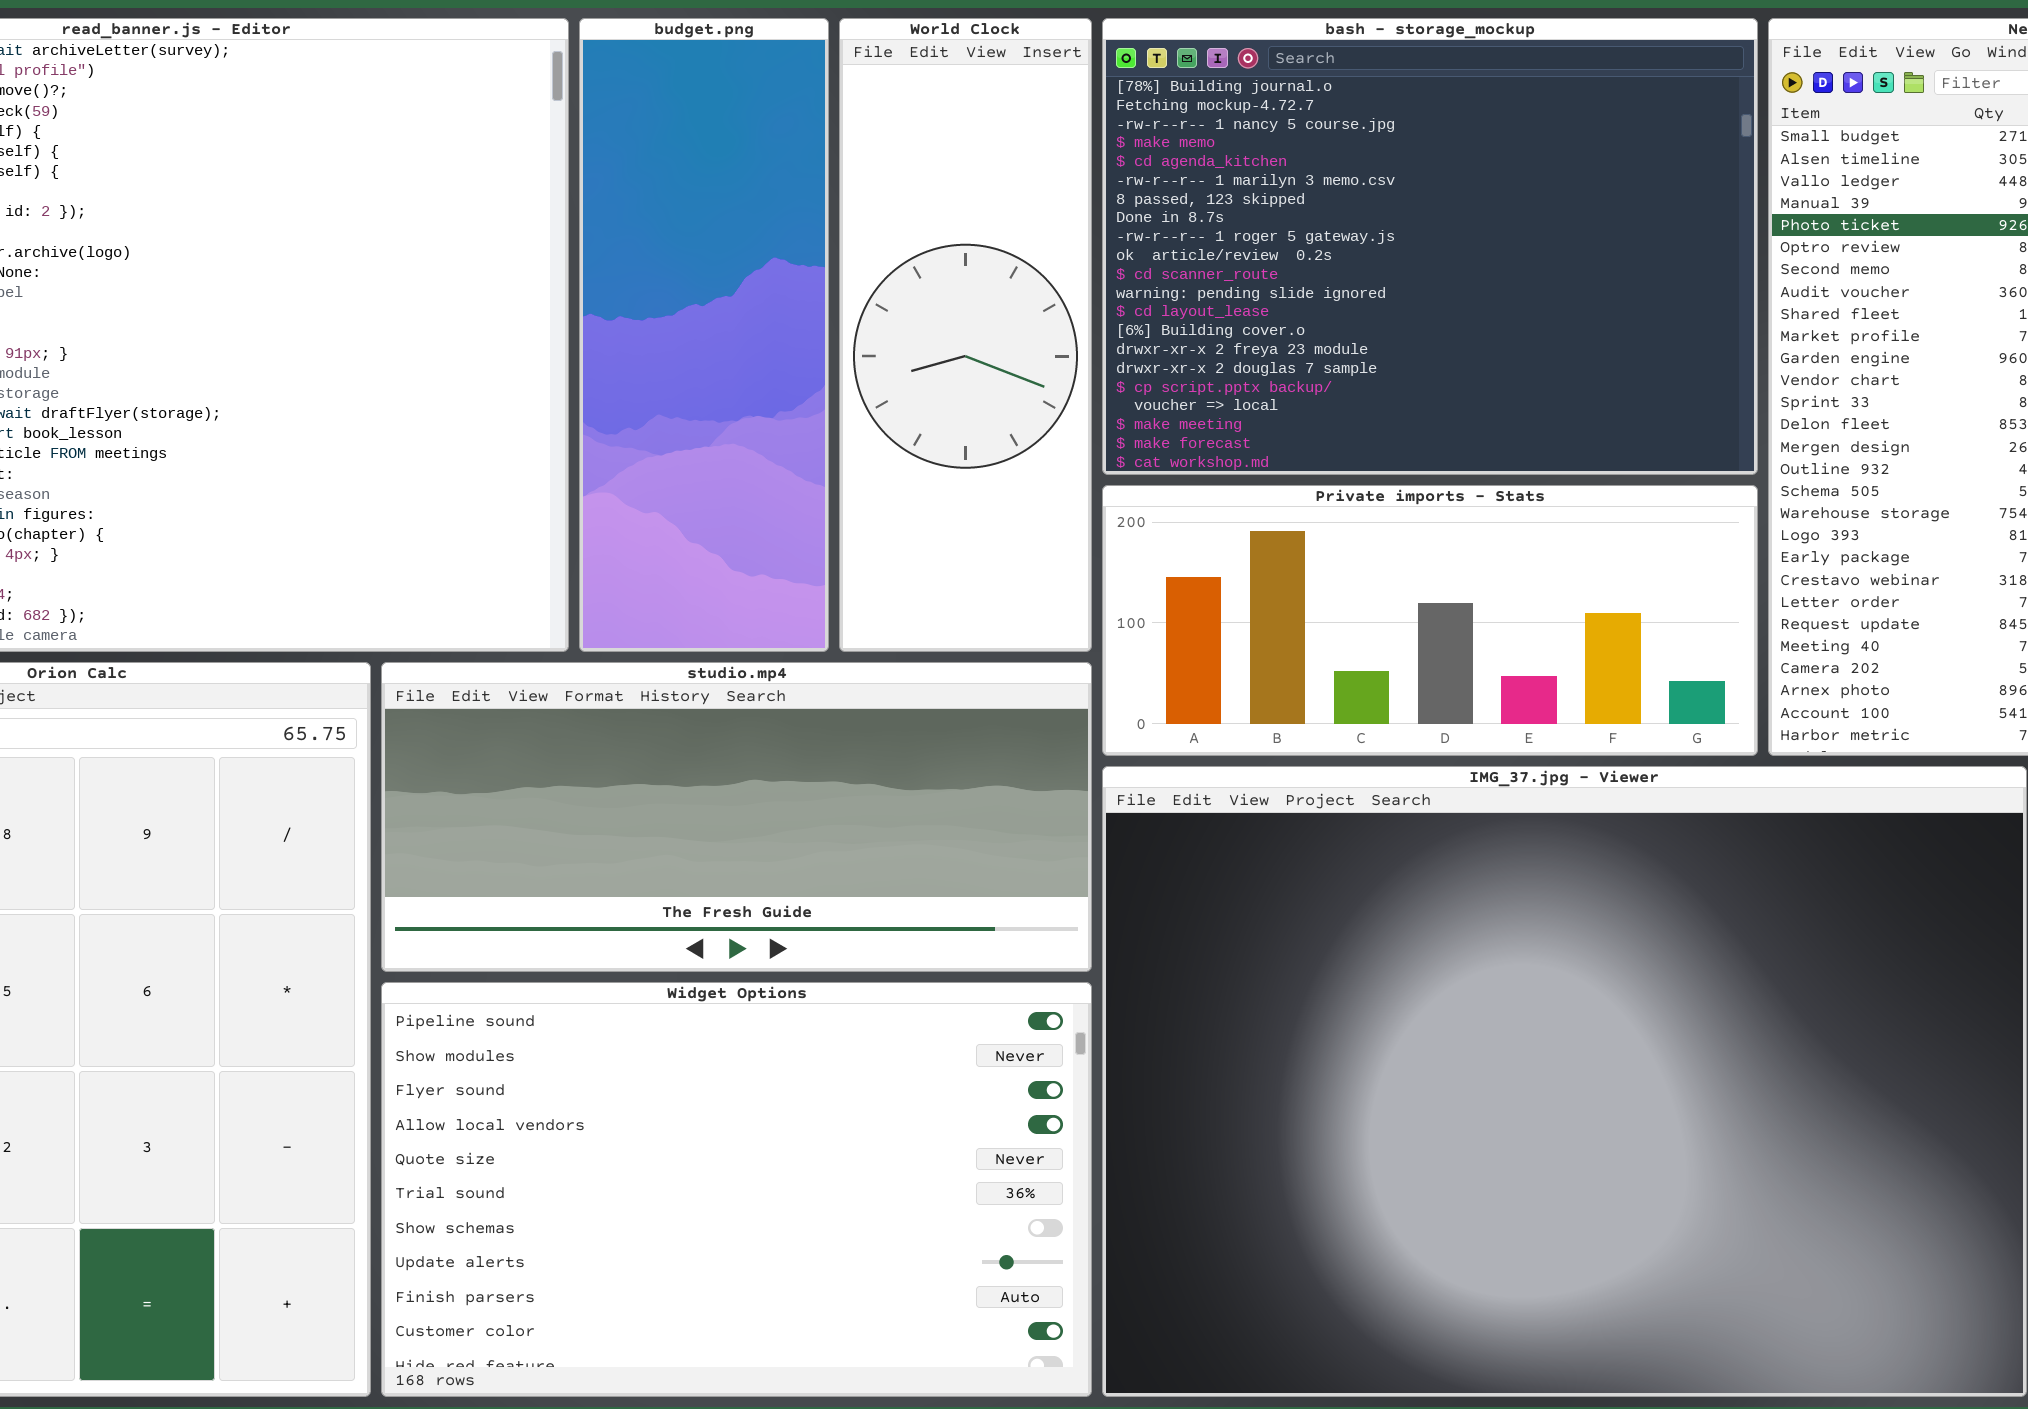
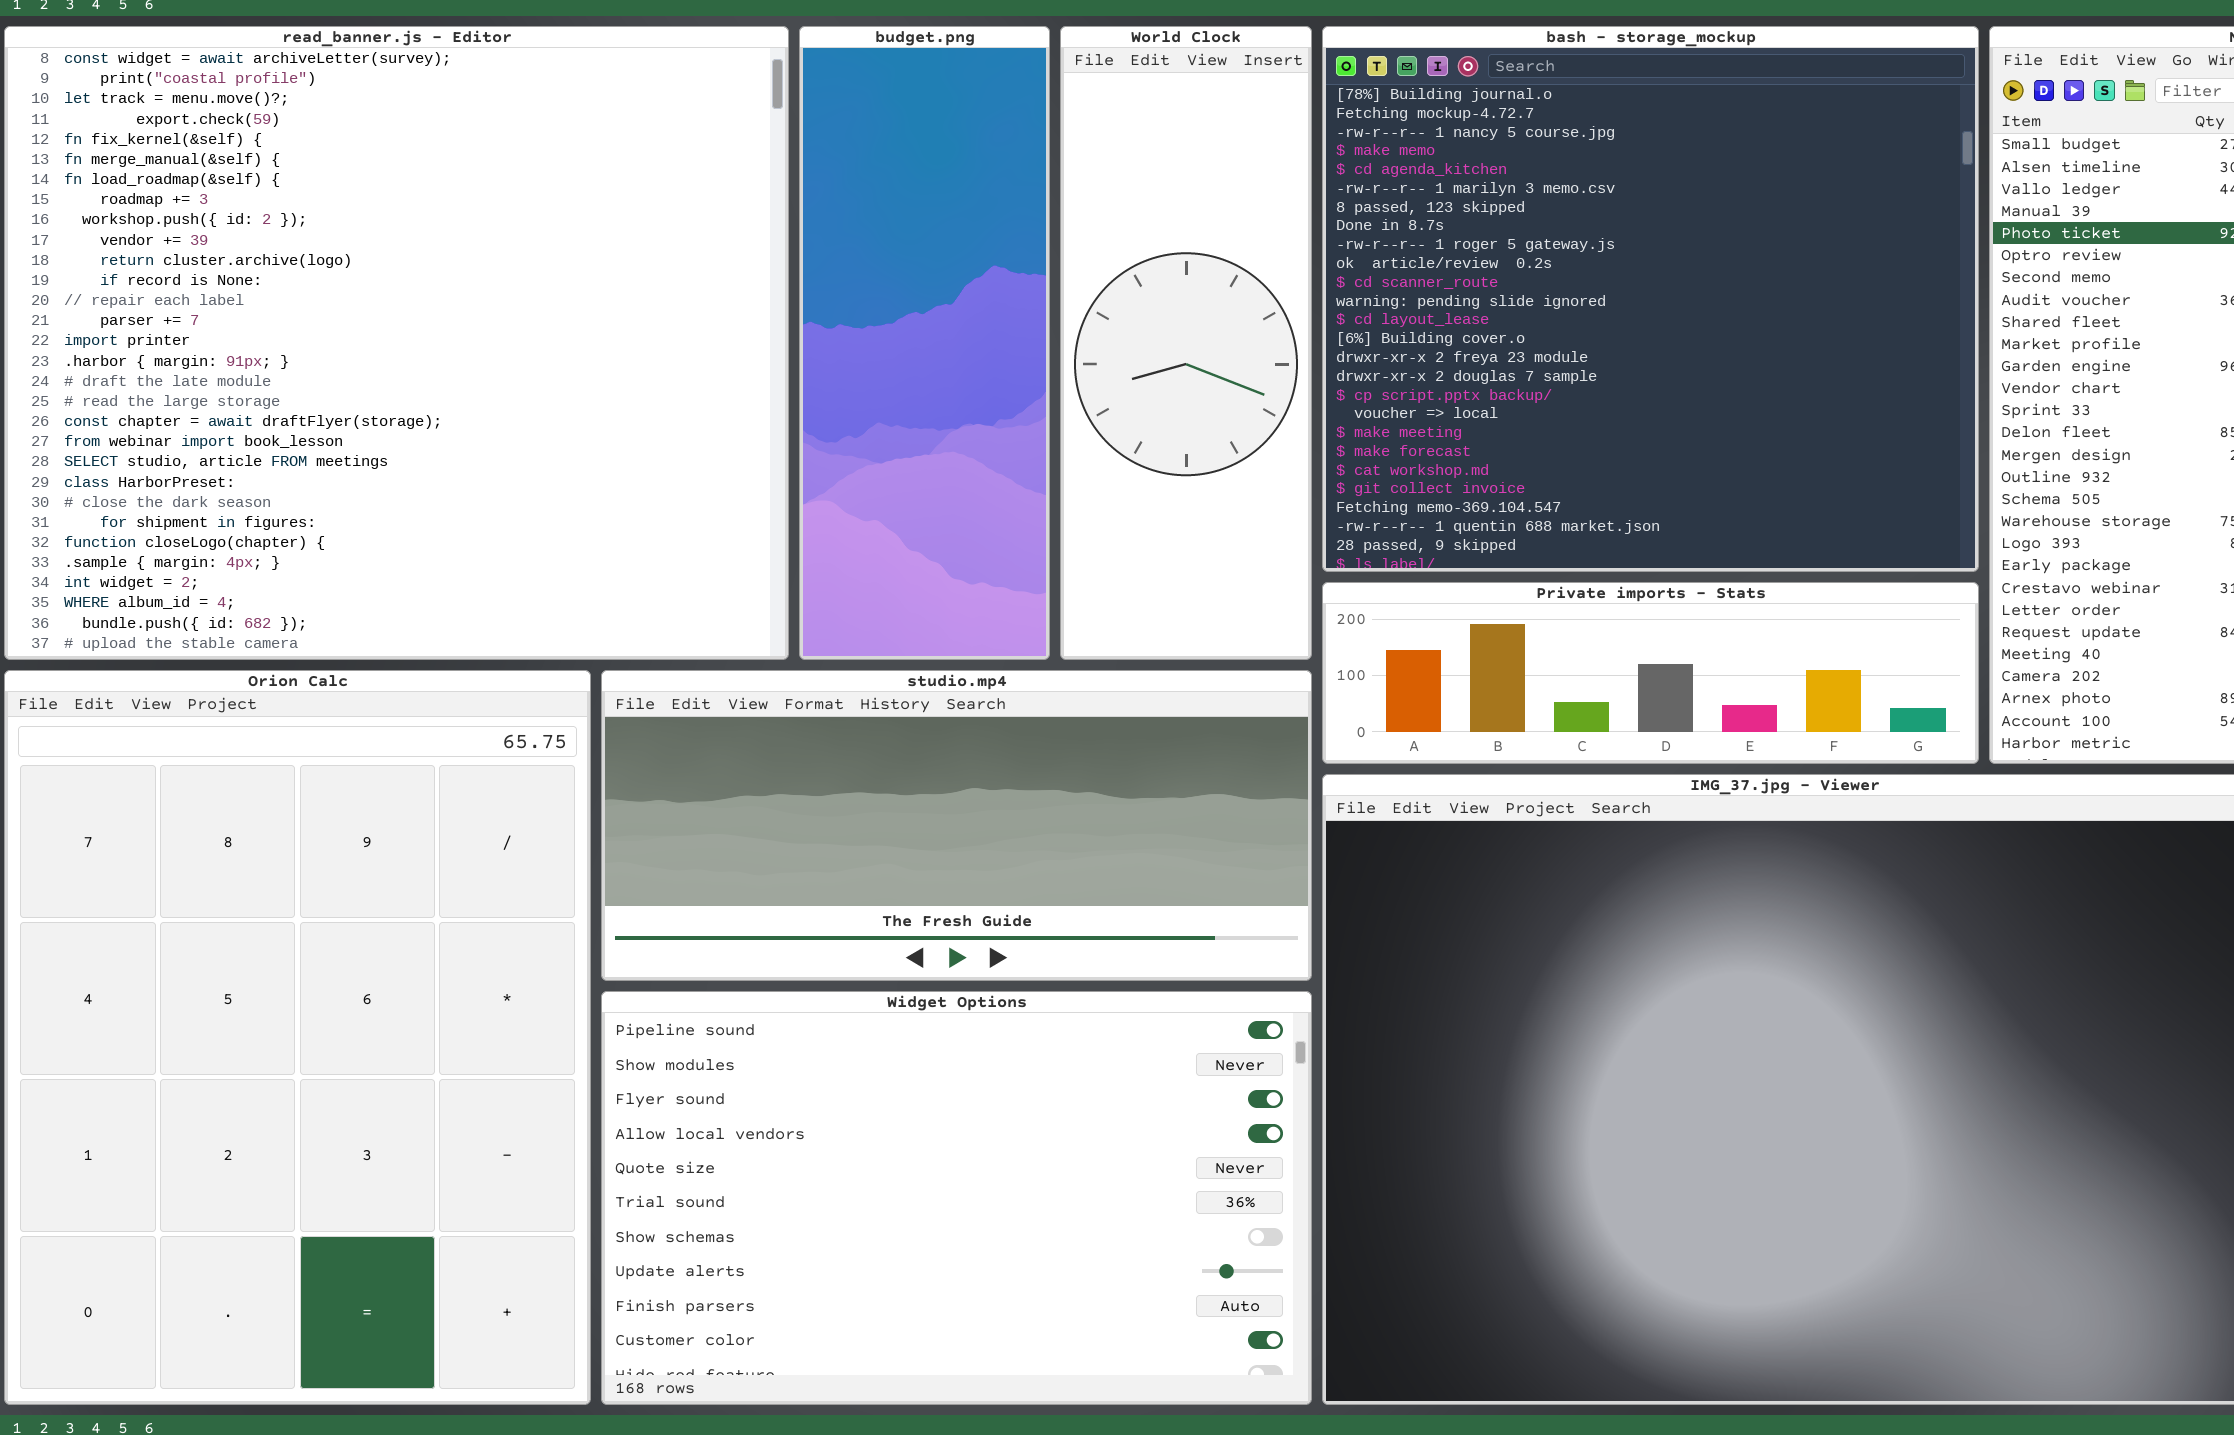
bash - storage_mockup: [1102,18,1758,475] -> [1322,26,1979,572], resized
Private imports - Stats: [1102,485,1758,756] -> [1322,582,1979,764], resized

